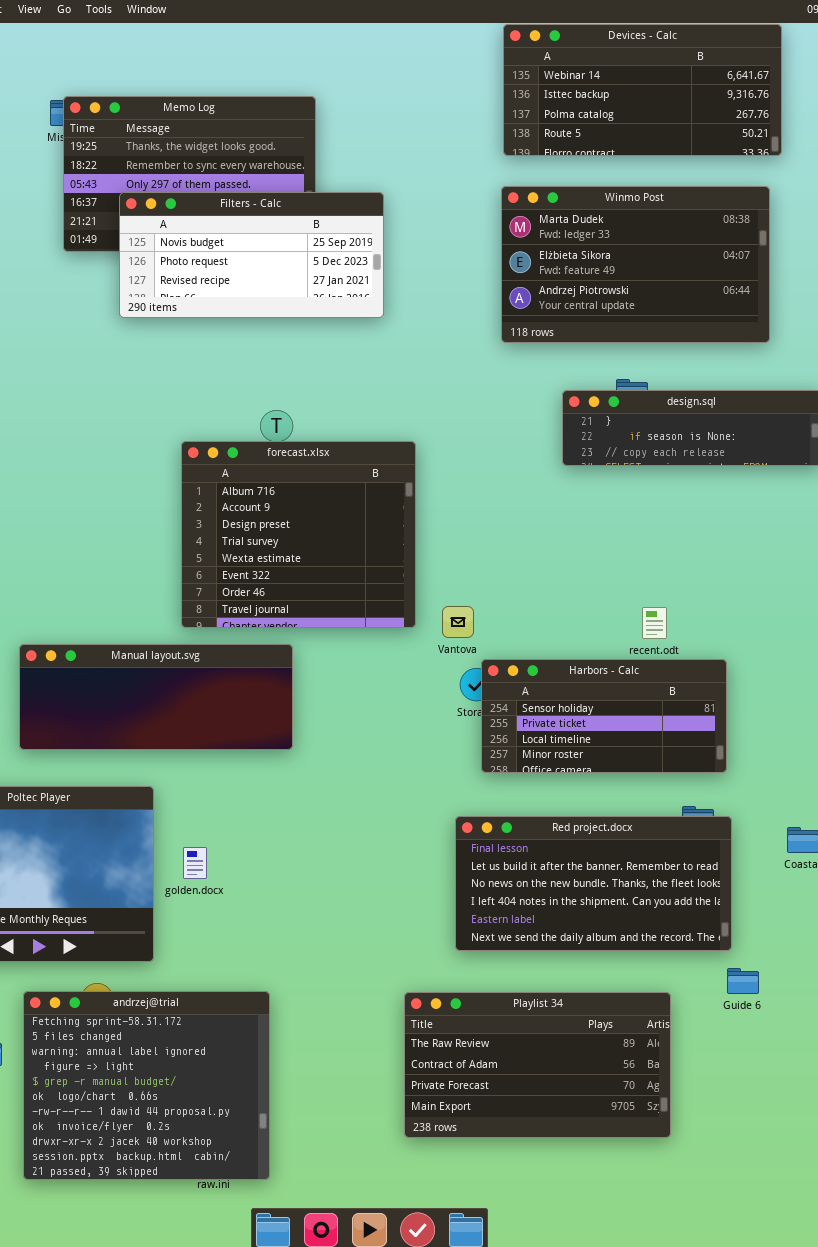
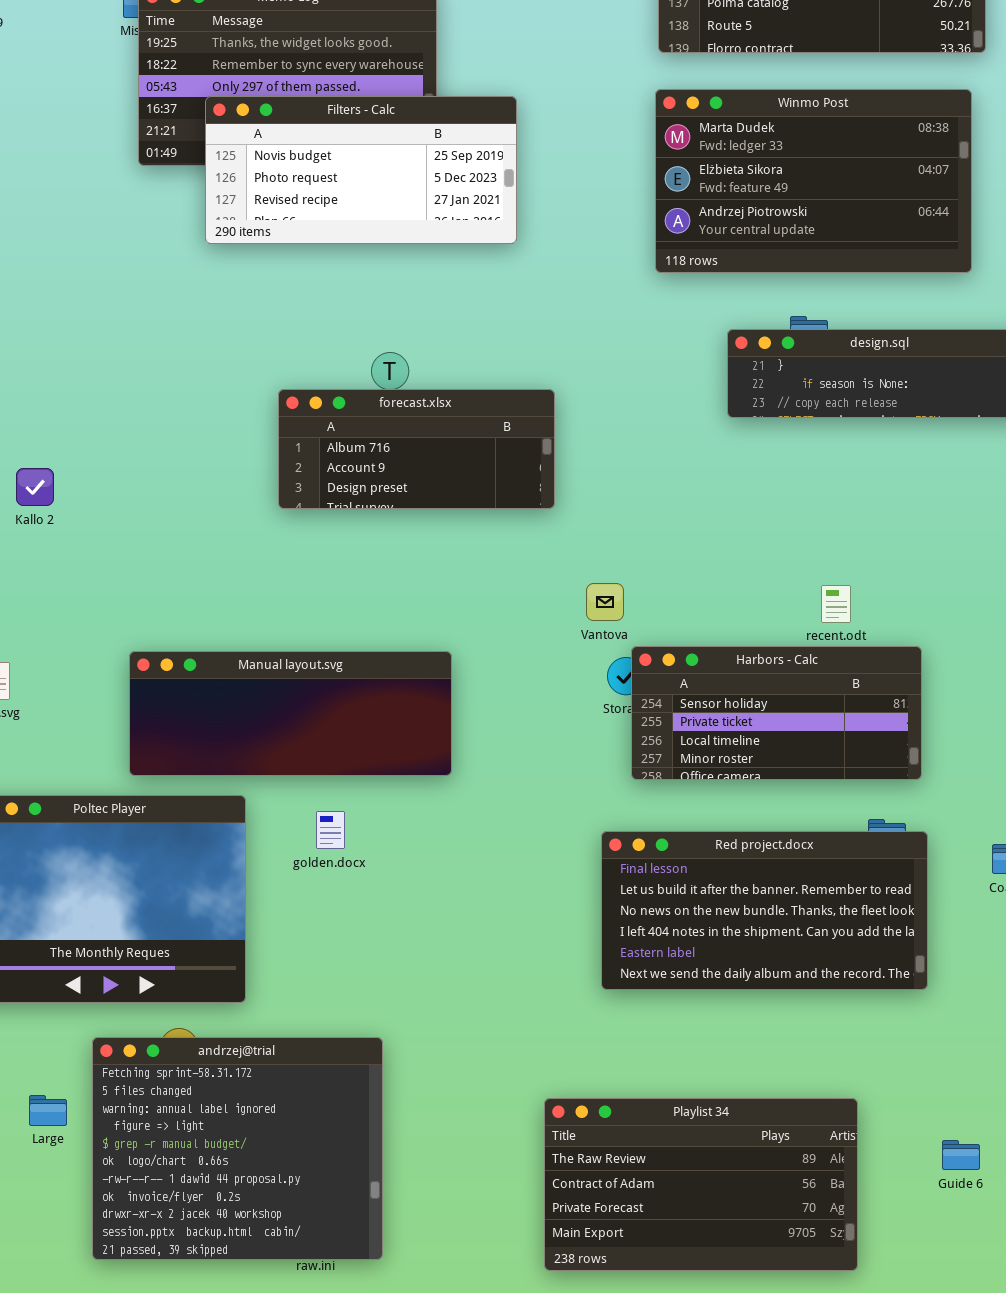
forecast.xlsx: [181,441,416,628] -> [278,389,555,509], resized
Manual layout.svg: [19,644,293,750] -> [129,651,452,776], moved
golden.docx: [183,847,207,879] -> [316,811,345,849], moved
Guide 6: [727,968,759,994] -> [942,1140,980,1170], moved
Playlist 34: [404,992,671,1138] -> [544,1098,858,1271], moved

